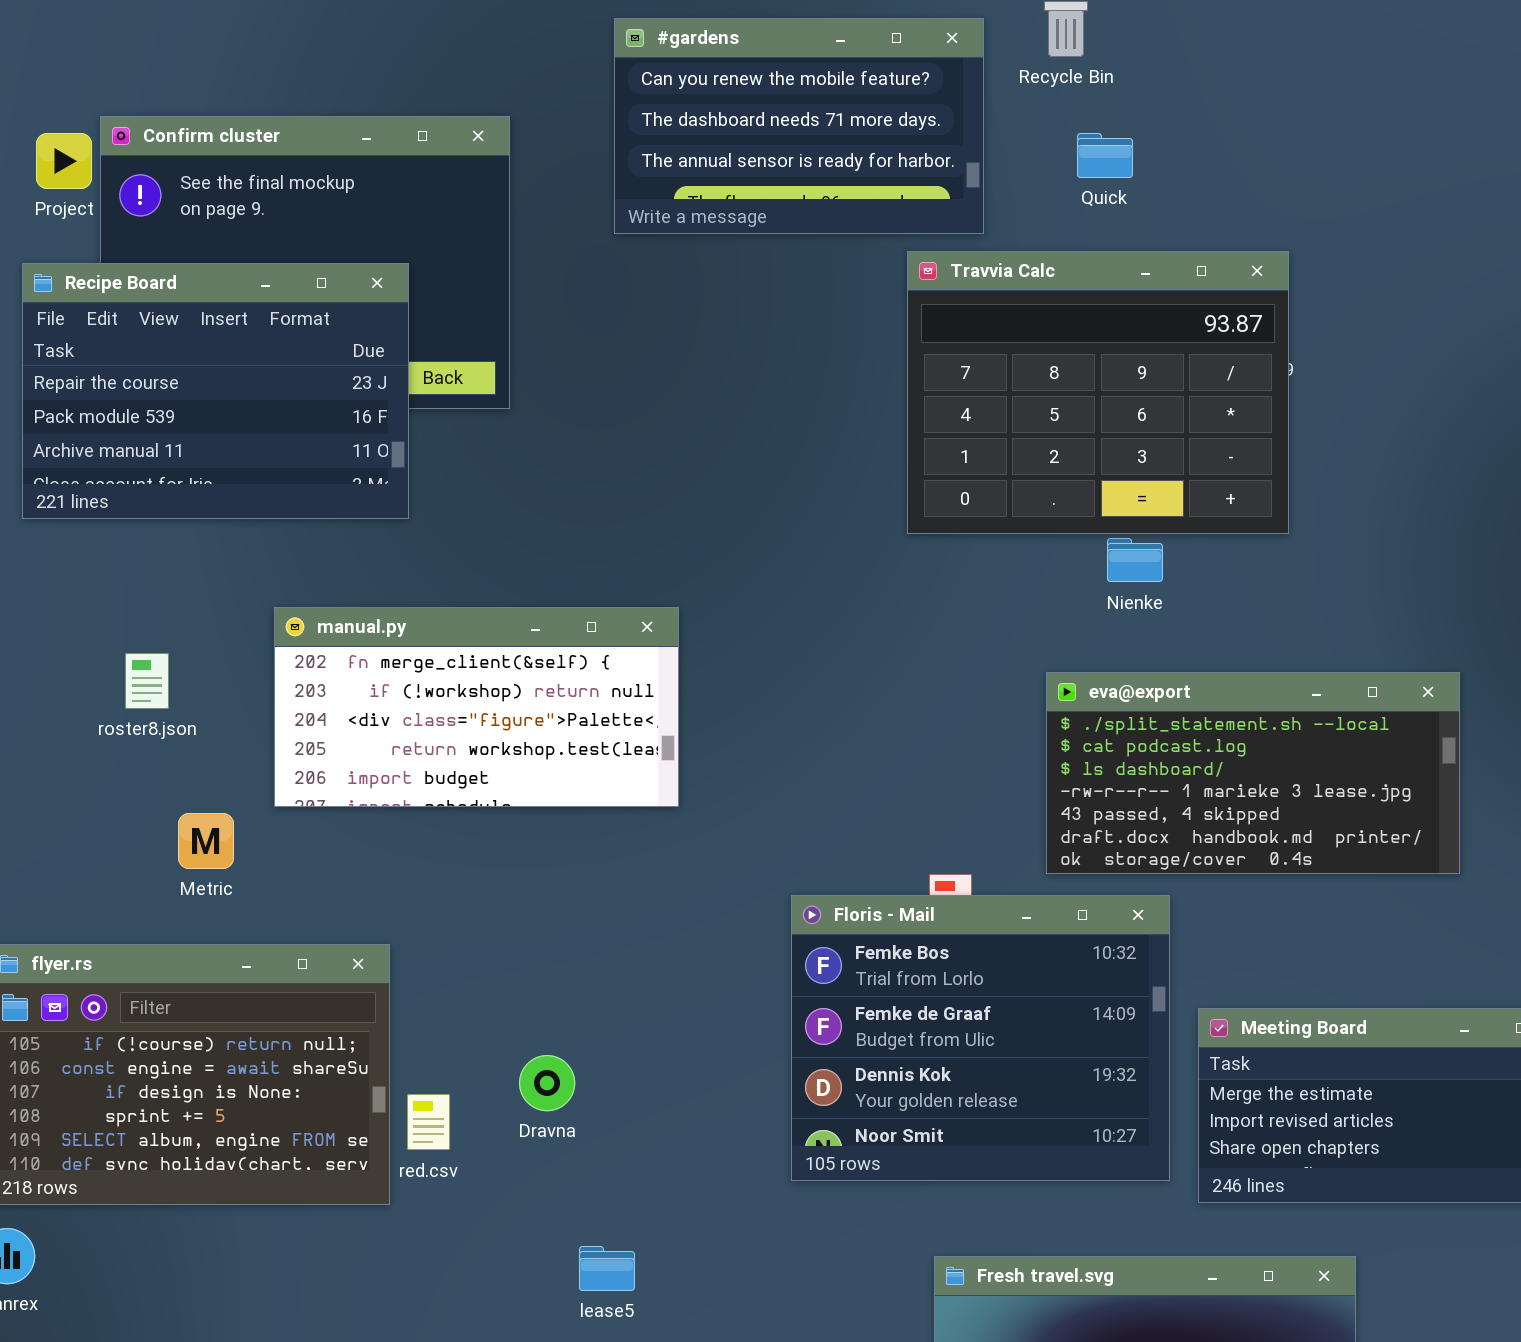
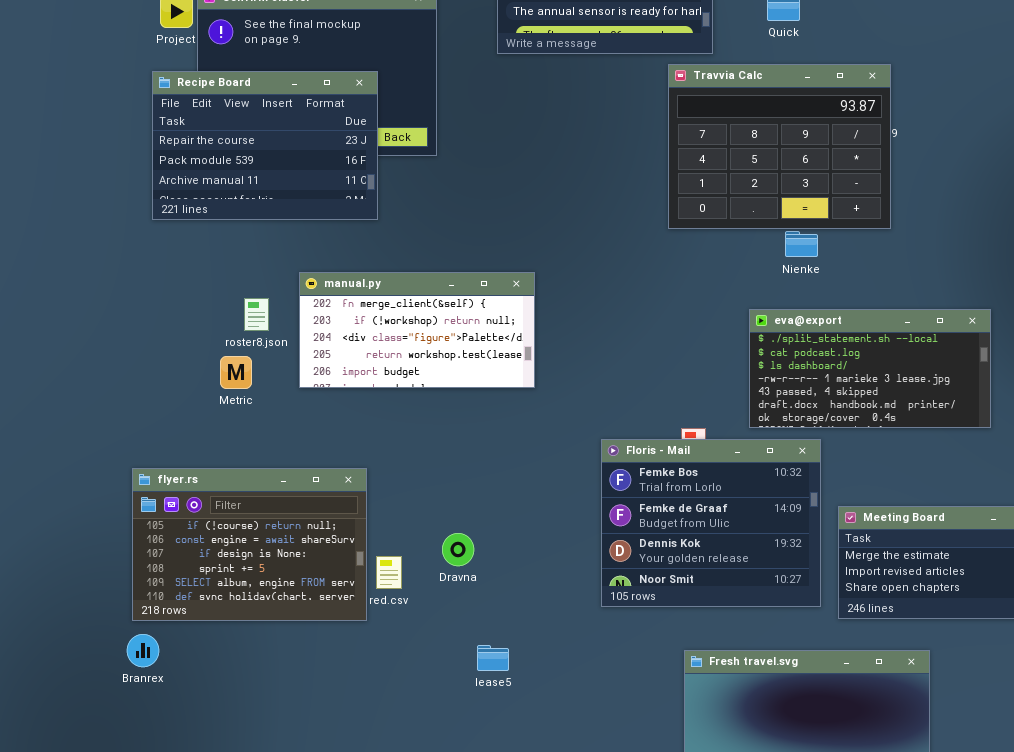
roster8.json: [125,653,169,709] -> [244,298,269,331], moved
Metric: [178,813,234,869] -> [220,356,252,389], moved

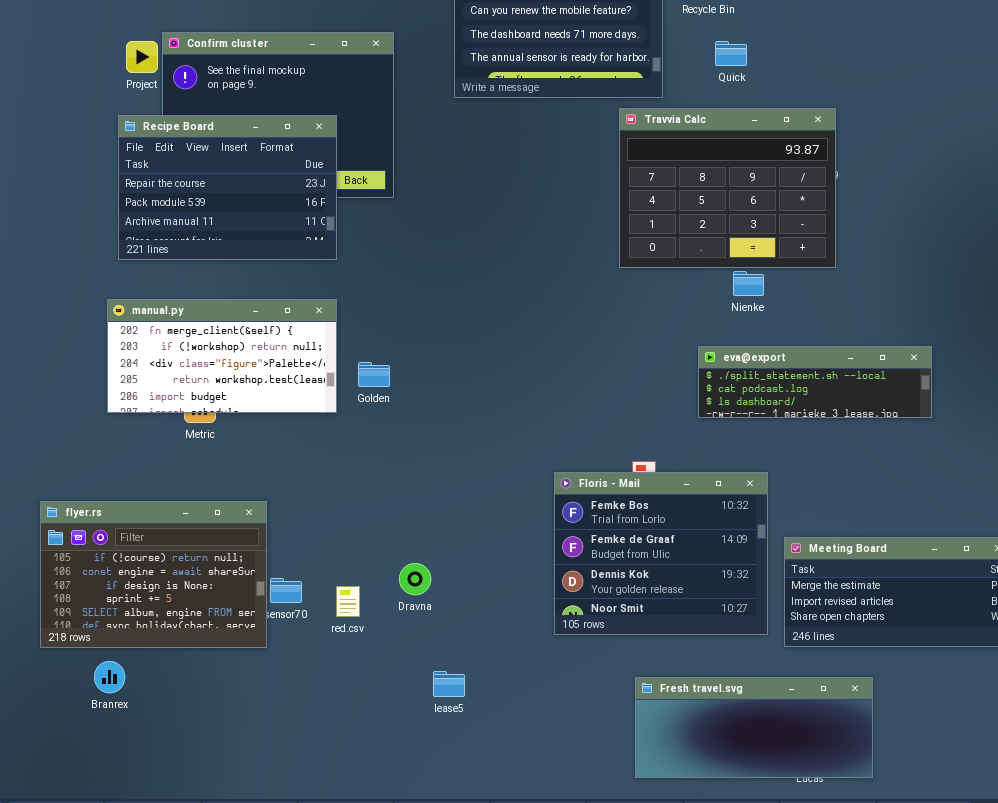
manual.py: [299,272,535,388] -> [107,299,337,413], moved
eva@export: [749,309,991,428] -> [698,346,932,418], resized
flyer.rs: [132,468,367,621] -> [40,501,267,648], moved

